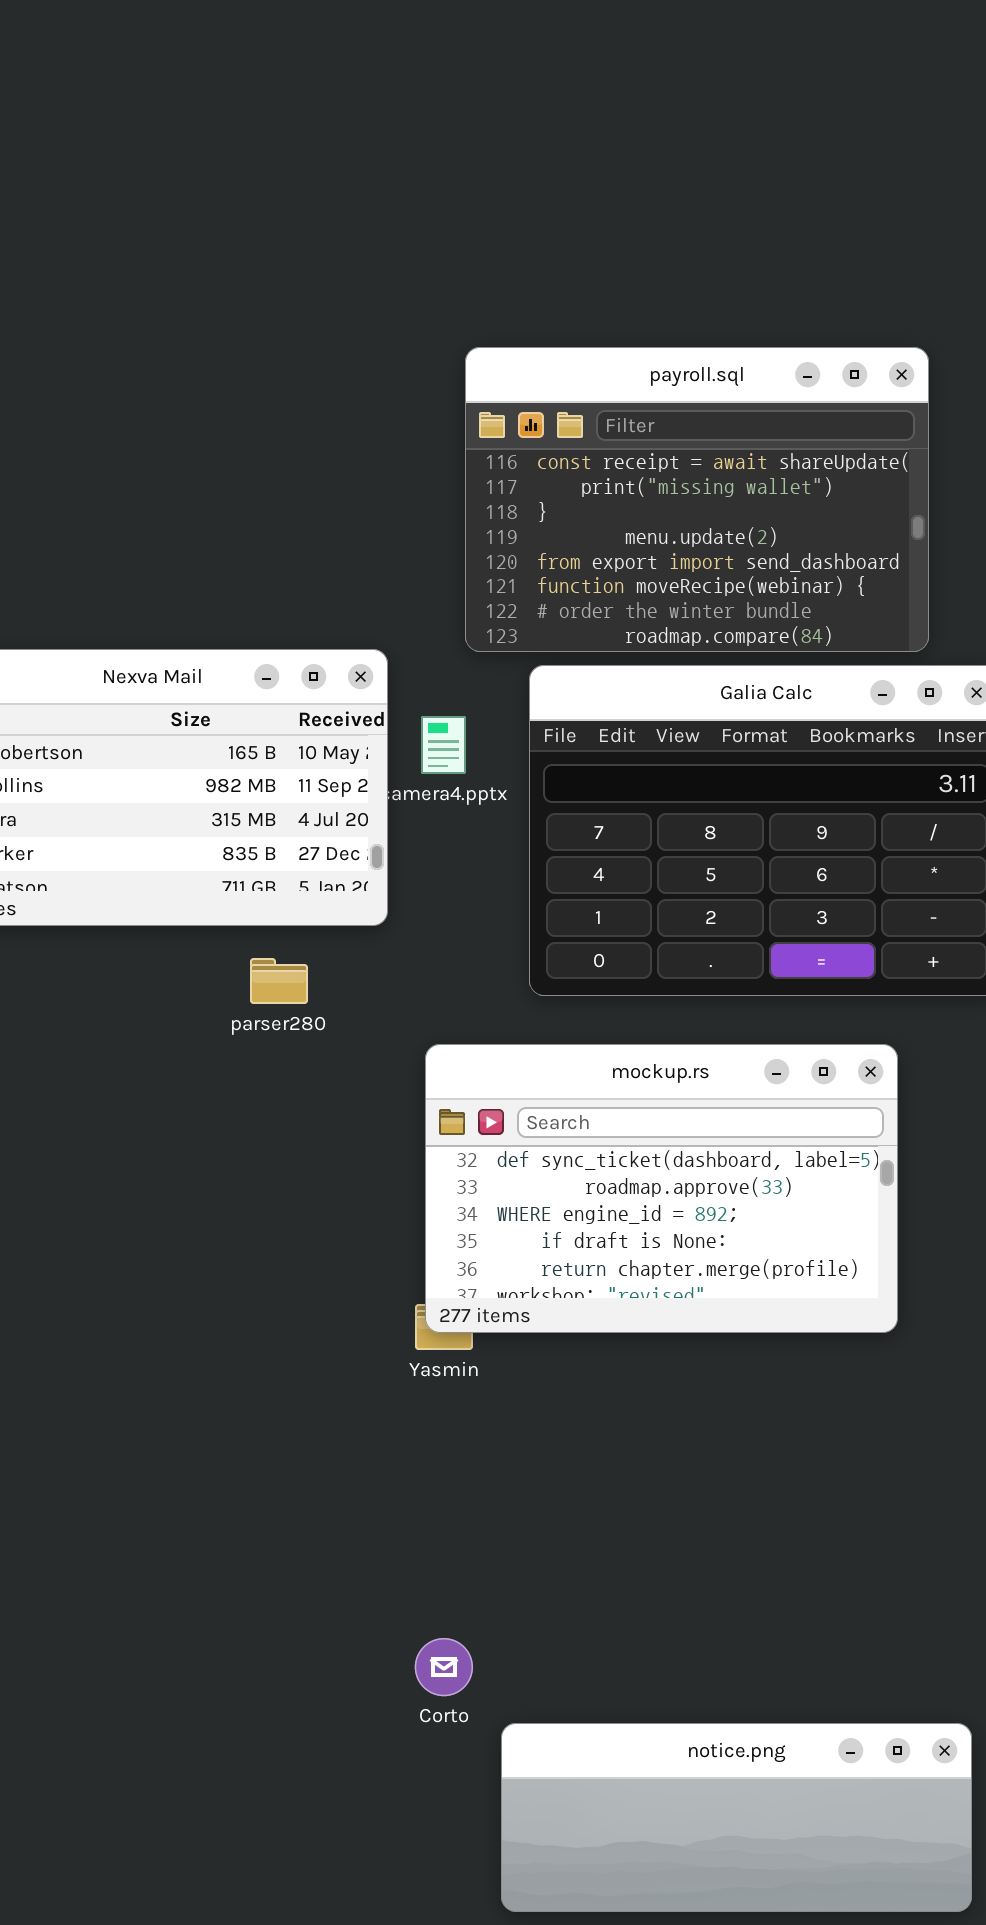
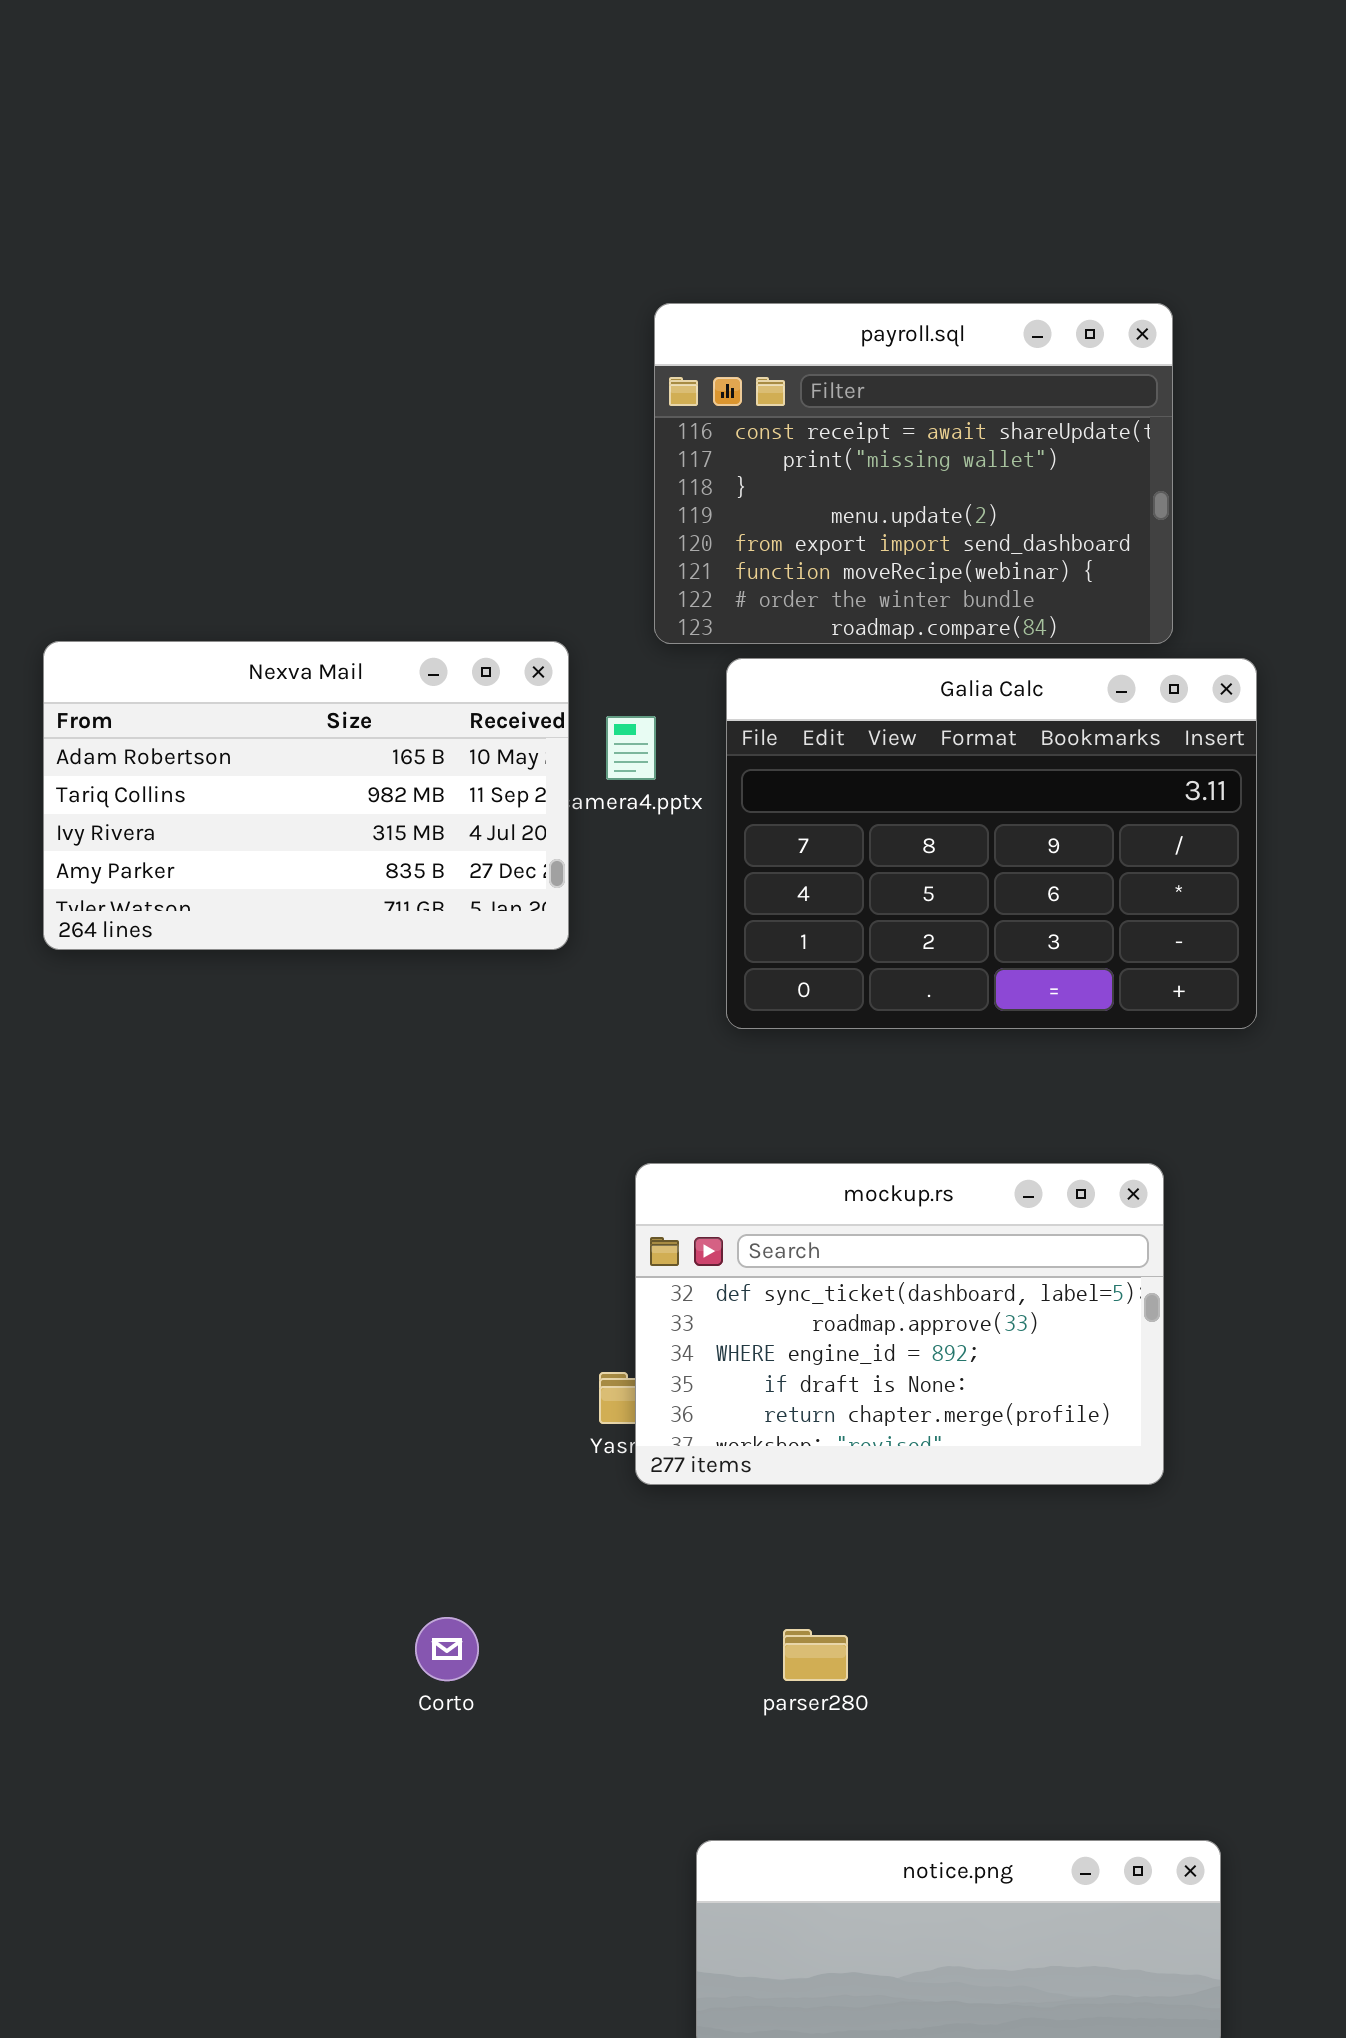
parser280: [250,958,308,1004] -> [783,1629,848,1681], moved
mockup.rs: [425,1044,898,1333] -> [635,1163,1164,1485], moved
Corto: [415,1638,473,1696] -> [415,1617,479,1681], moved

